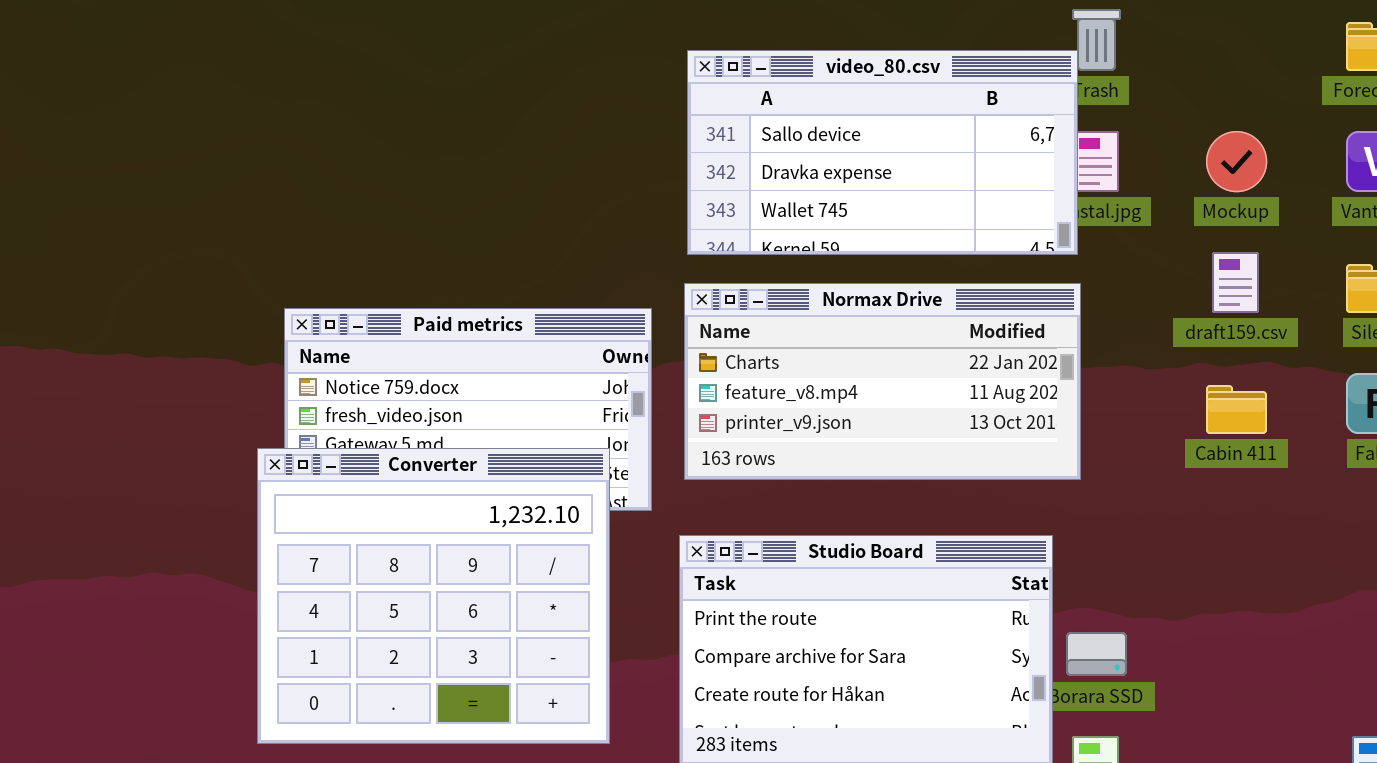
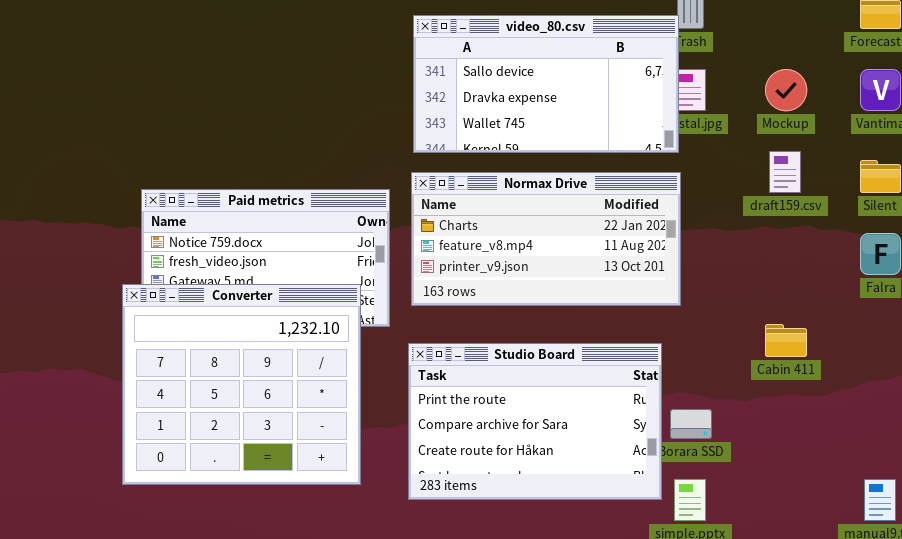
Cabin 411: [1206,385,1267,434] -> [765,324,807,357], moved

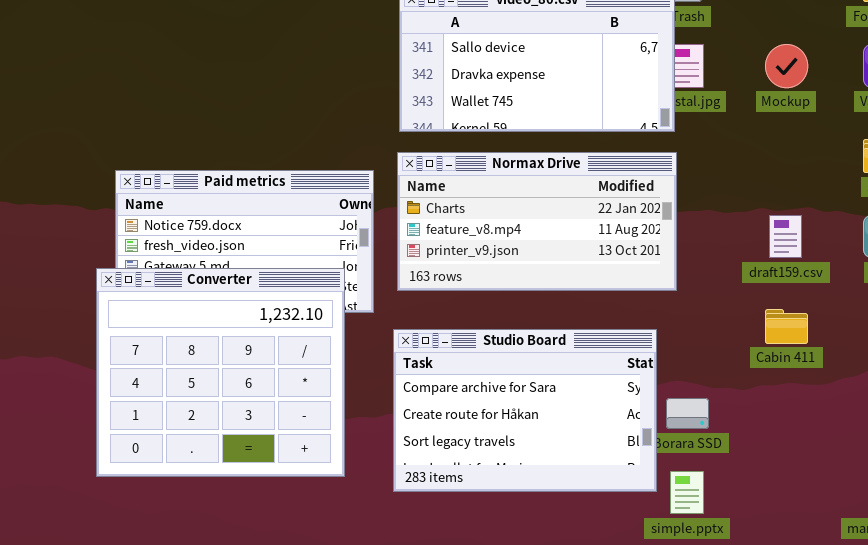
draft159.csv: [769,151,801,193] -> [769,215,802,258], moved
Studio Board: [408,343,662,500] -> [393,329,657,492], scrolled down 1 row

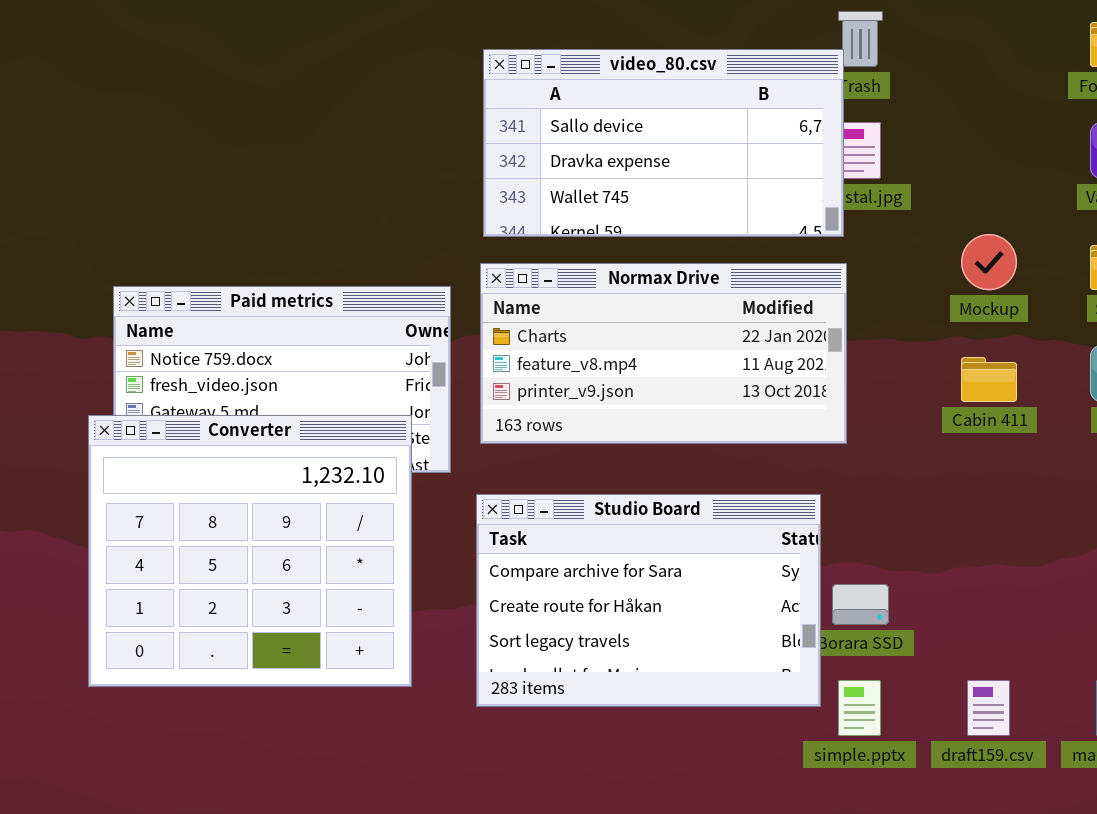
Mockup: [765,44,808,88] -> [961,234,1017,290], moved
draft159.csv: [769,215,802,258] -> [967,680,1010,736], moved
Cabin 411: [765,309,808,344] -> [961,357,1017,402], moved

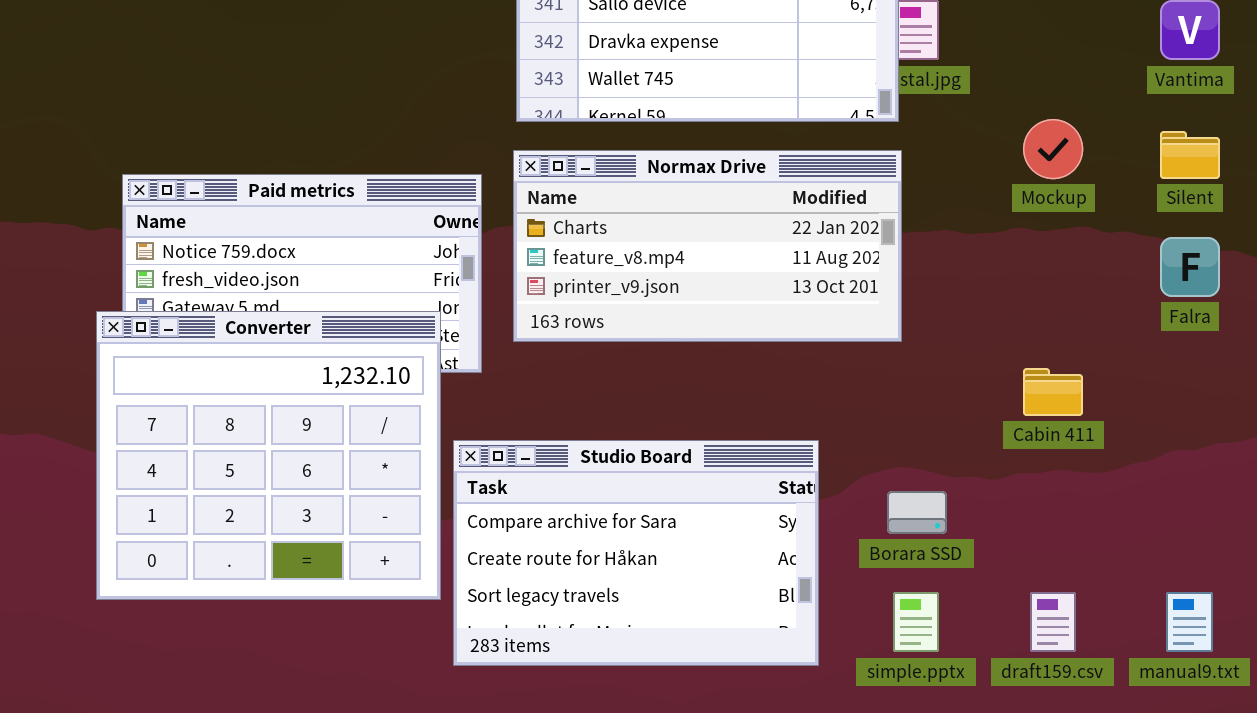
Cabin 411: [961,357,1017,402] -> [1023,368,1083,416], moved
Studio Board: [476,494,821,707] -> [453,440,819,666], moved

